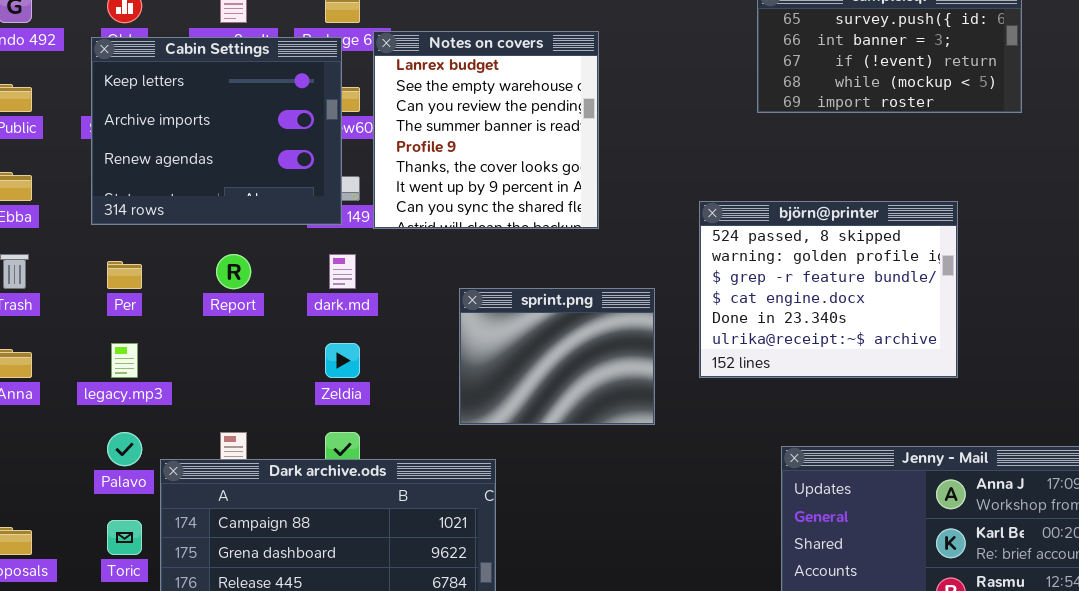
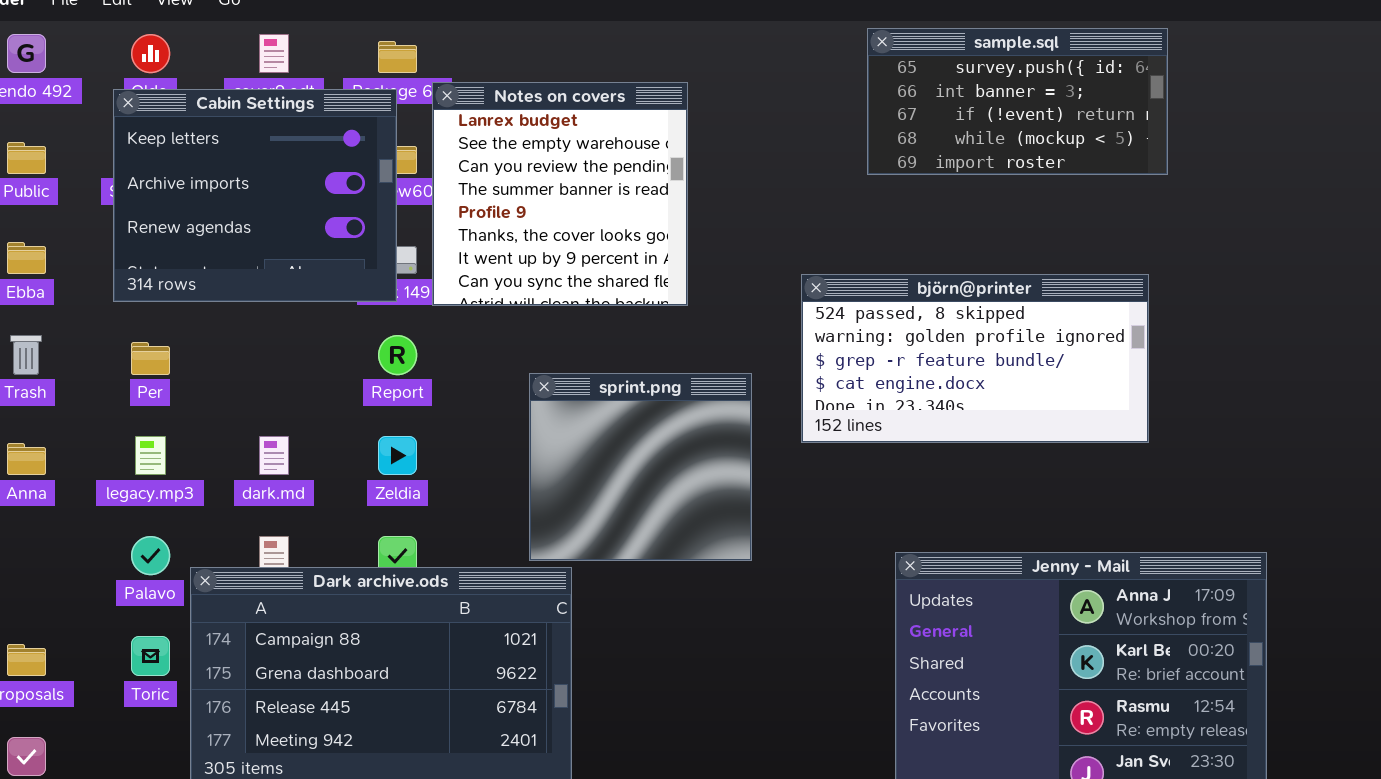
björn@printer: [699,201,958,378] -> [801,274,1149,443], resized
Report: [216,254,251,289] -> [378,335,417,375], moved
dark.md: [329,254,356,289] -> [259,436,289,475], moved
sprint.png: [459,288,655,425] -> [529,373,752,561], resized

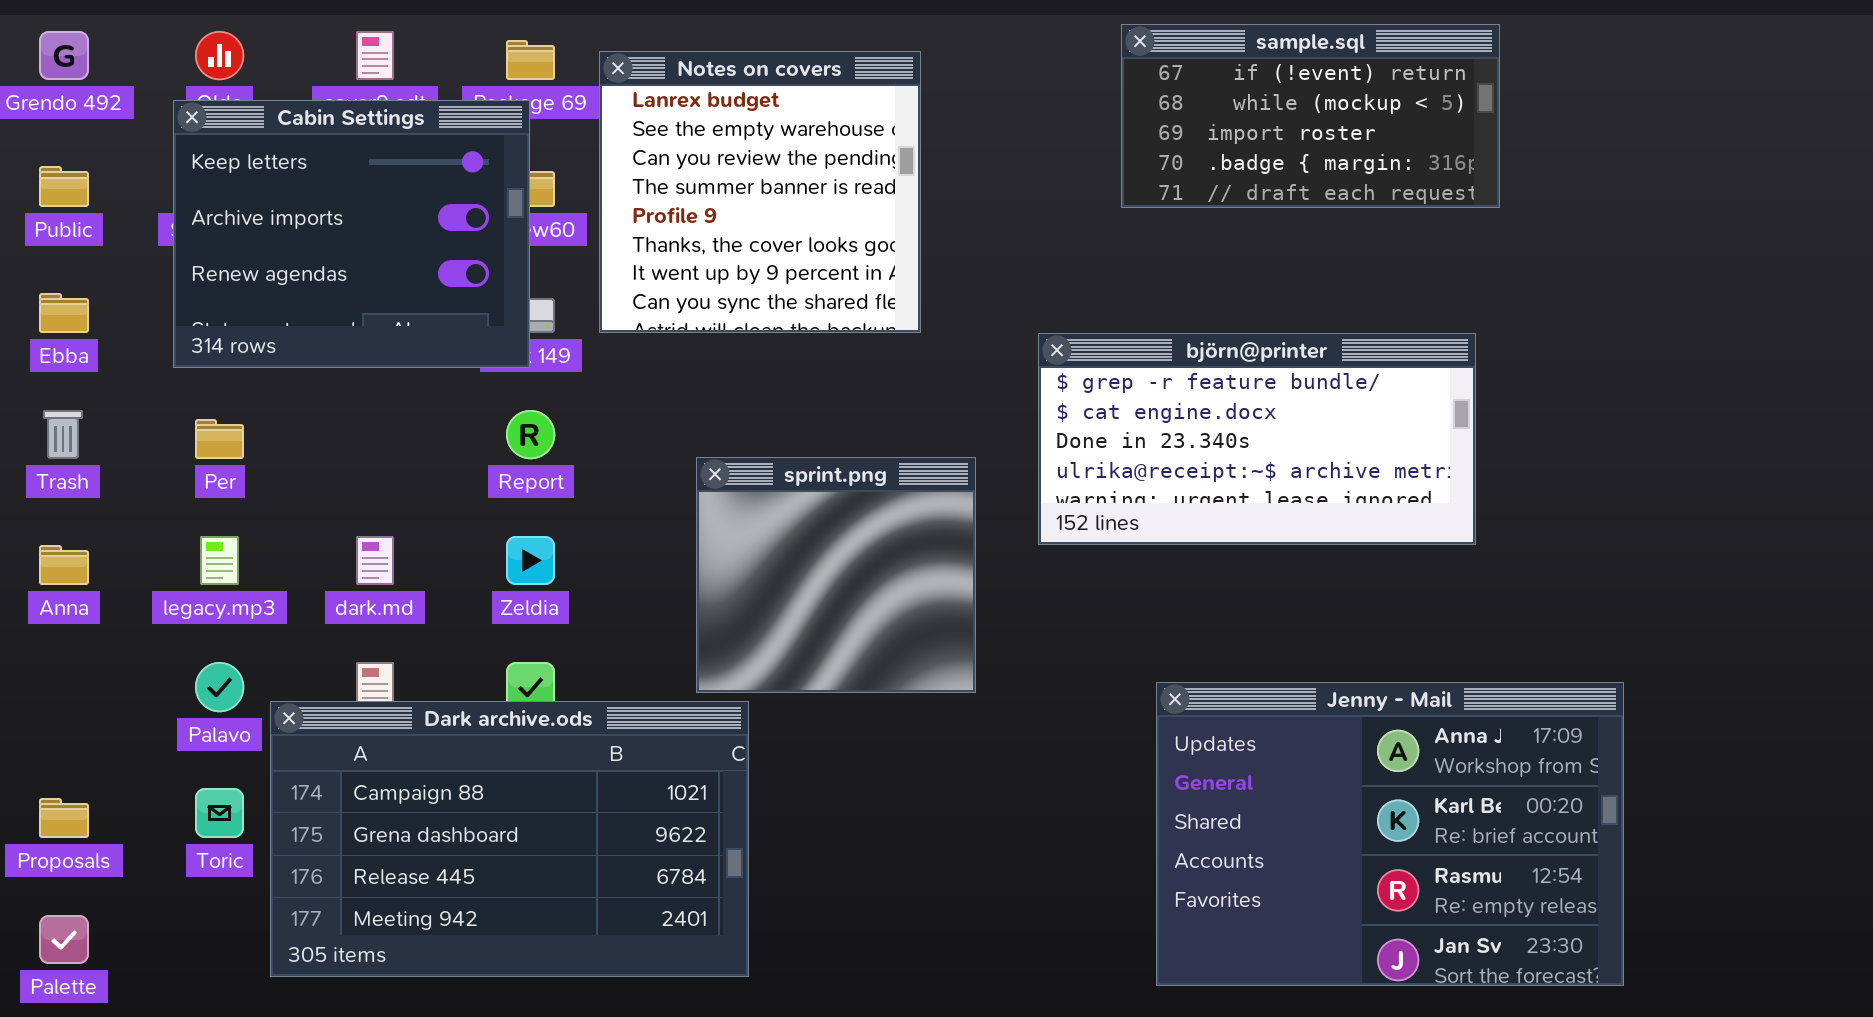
sample.sql: [867,28,1168,175] -> [1121,24,1500,208], scrolled down 2 rows
Notes on covers: [432,82,688,306] -> [599,51,921,333], moved
björn@printer: [801,274,1149,443] -> [1038,333,1476,545], scrolled down 2 rows

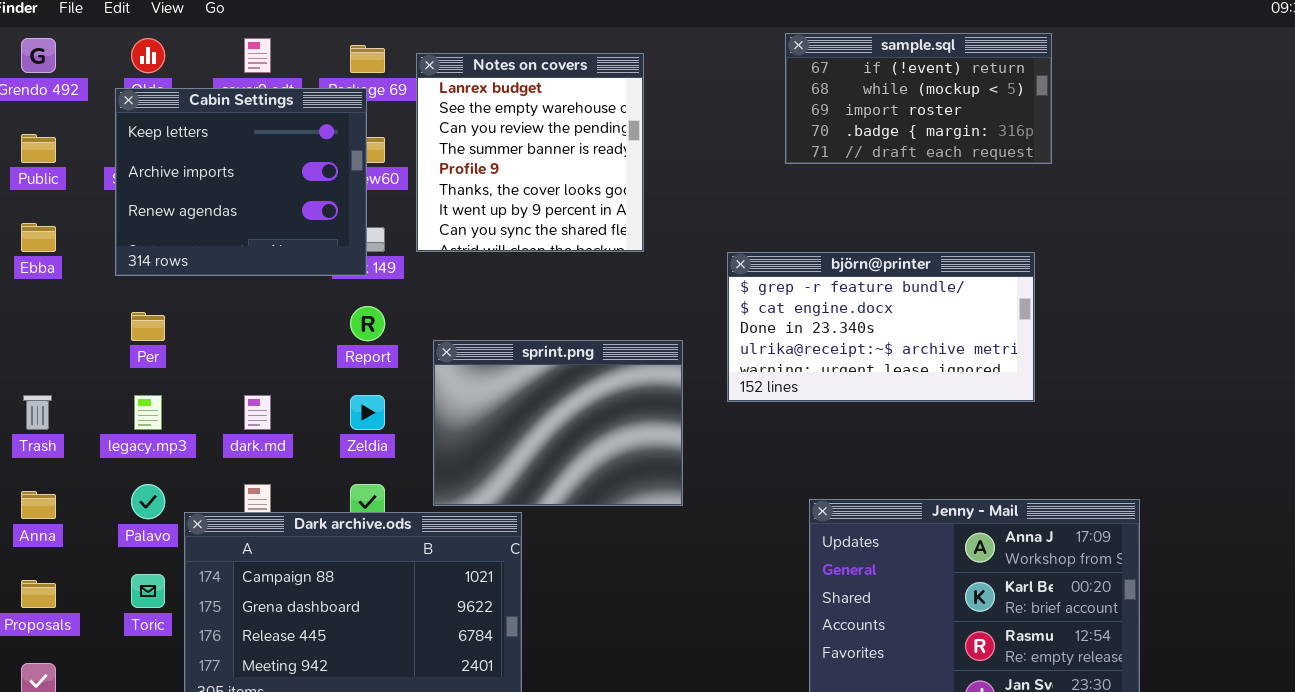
Trash: [43,410,83,459] -> [23,395,52,430], moved
sprint.png: [696,457,976,693] -> [433,340,683,506], resized
Anna: [39,545,89,585] -> [21,491,56,519], moved

